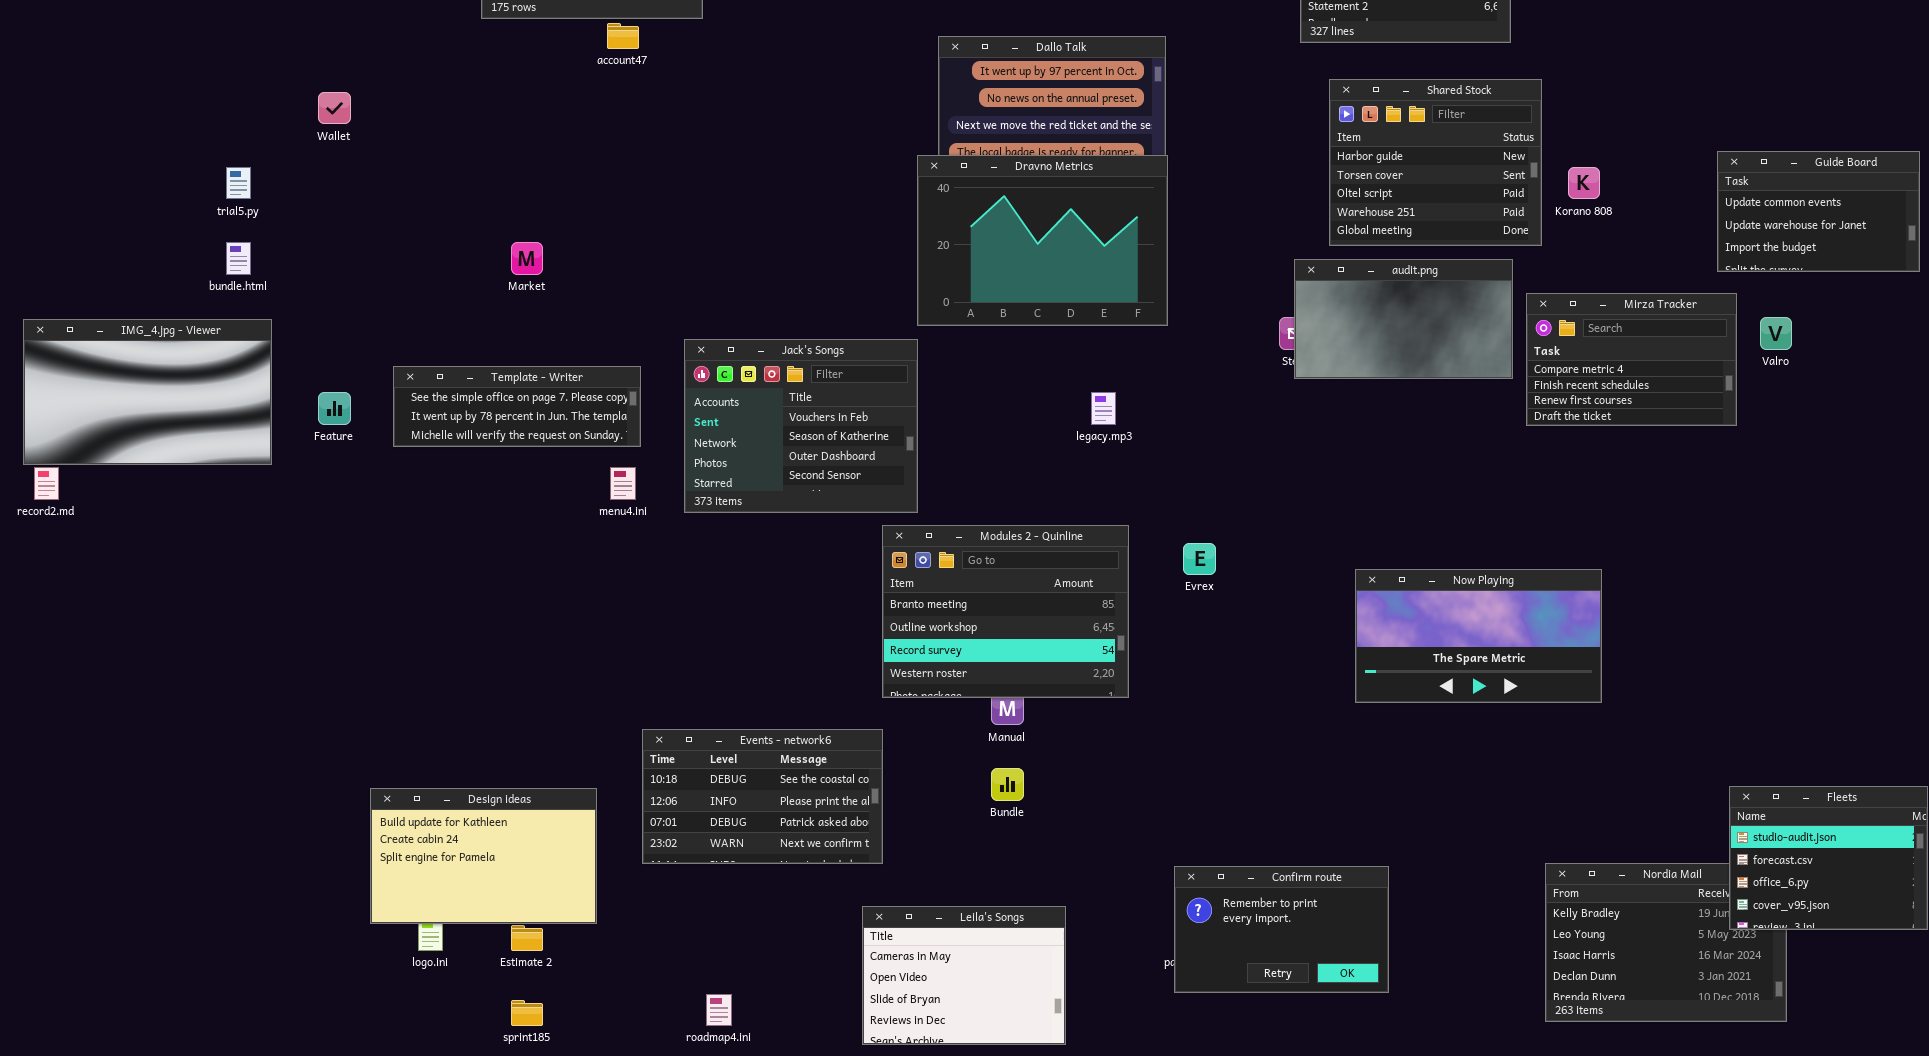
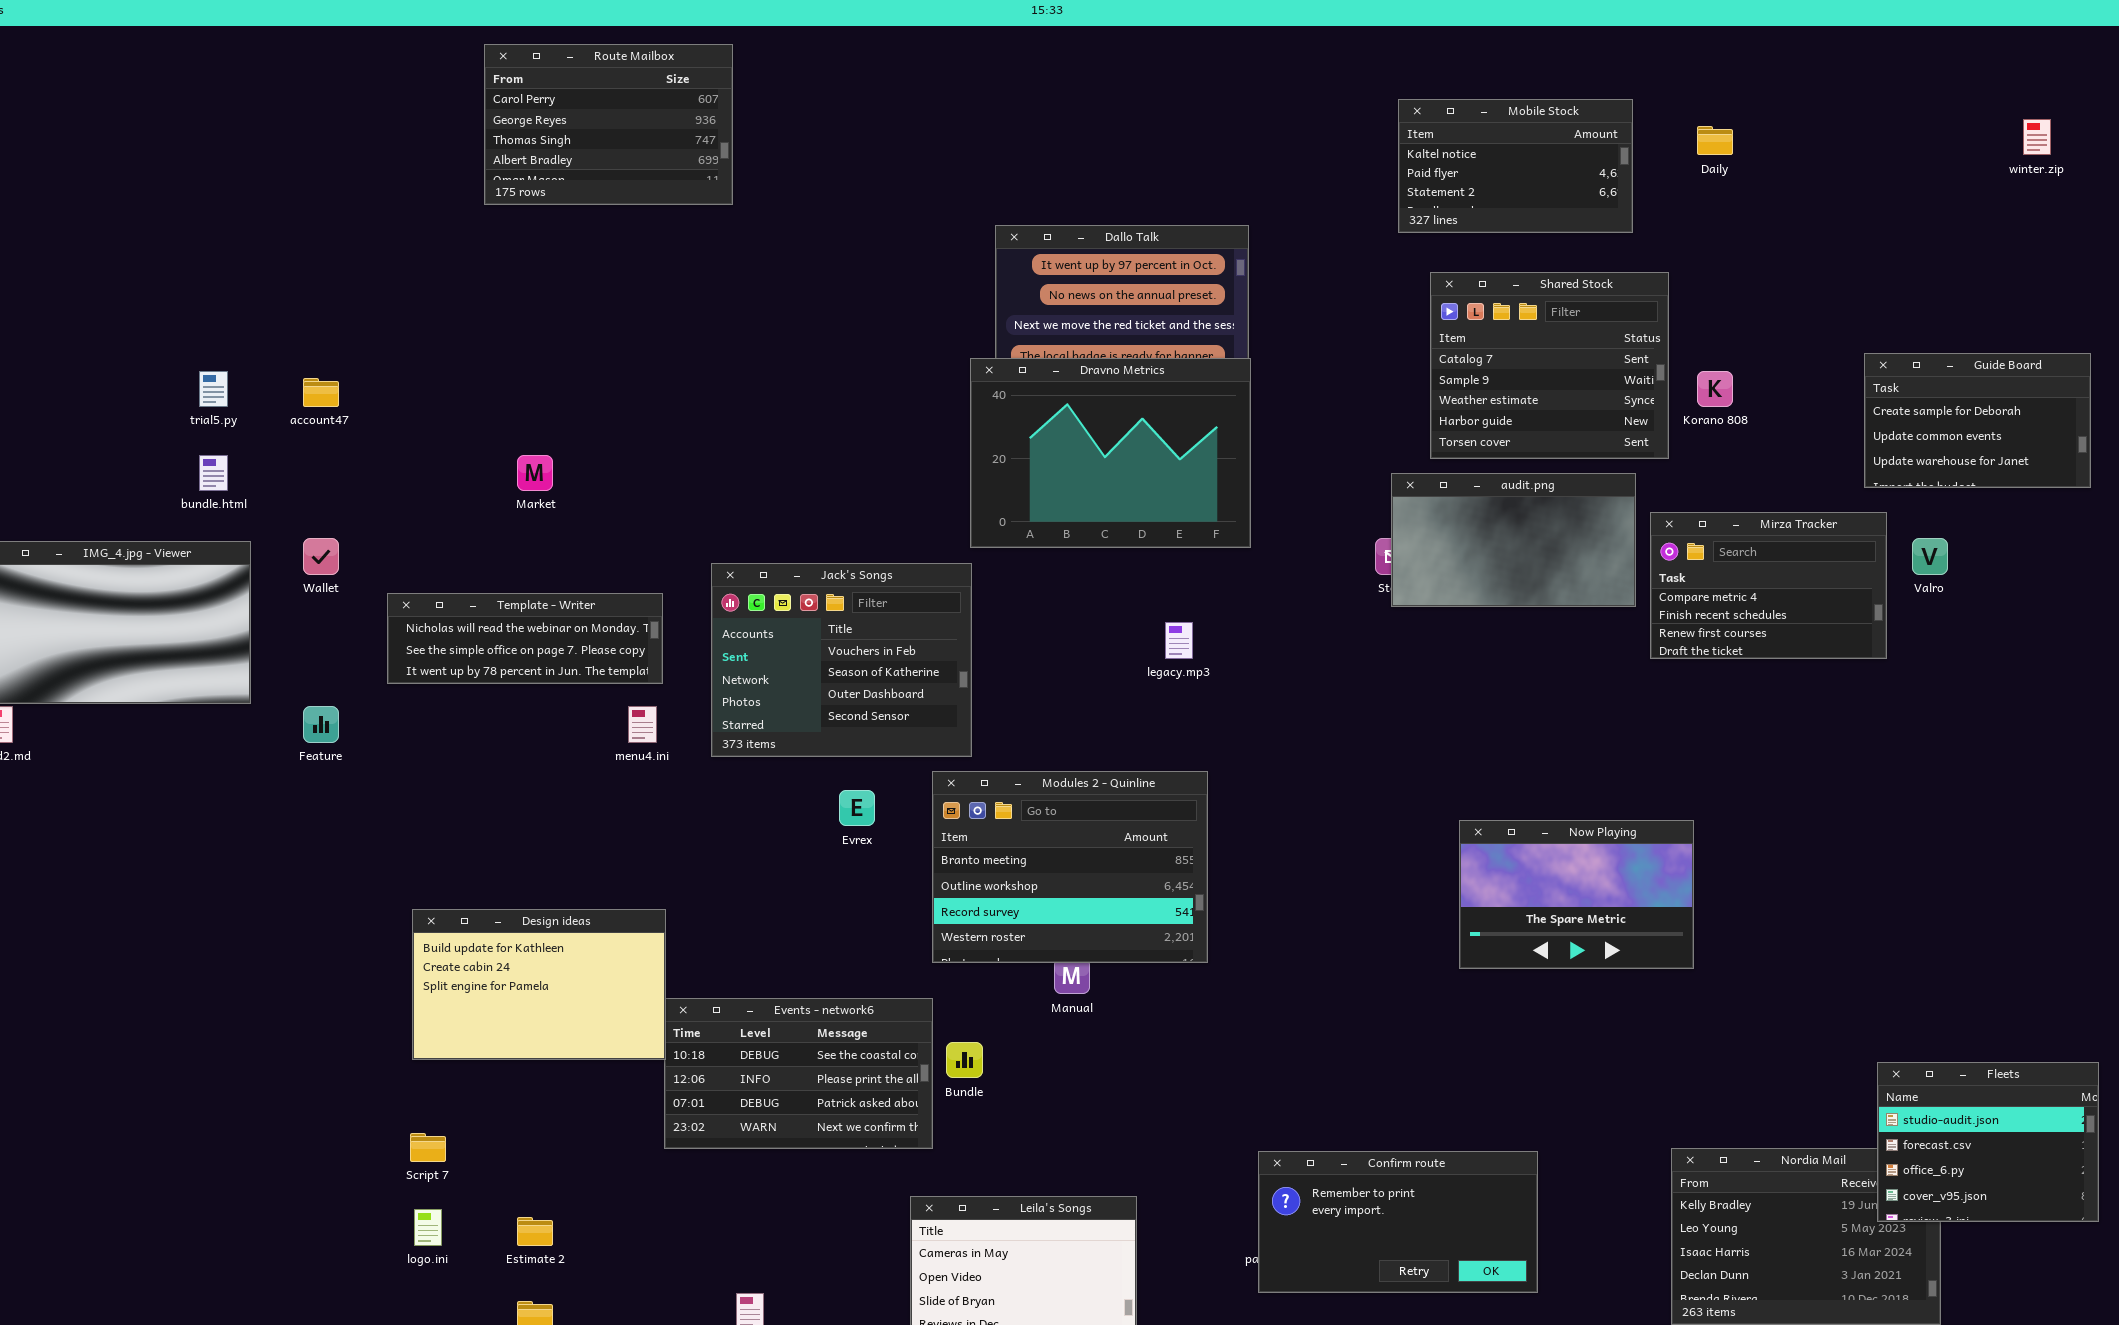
account47: [607,23,639,49] -> [303,378,339,407], moved
Shared Stock: [1329,79,1542,246] -> [1430,272,1669,459], scrolled up 3 rows
Wallet: [318,92,351,124] -> [303,538,339,575], moved
Guide Board: [1717,151,1920,272] -> [1864,353,2091,488], scrolled up 1 row
Template - Writer: [393,366,641,447] -> [387,593,663,684], scrolled up 1 row
Feature: [318,392,351,425] -> [303,706,339,743], moved
Evrex: [1183,543,1216,575] -> [839,790,875,826], moved
Now Playing: [1355,569,1602,703] -> [1459,820,1694,969], resized
Bundle: [991,768,1024,801] -> [946,1042,983,1078], moved
Design ideas: [370,788,597,924] -> [412,909,666,1060], moved
Confirm route: [1174,866,1389,993] -> [1258,1151,1538,1293], resized

